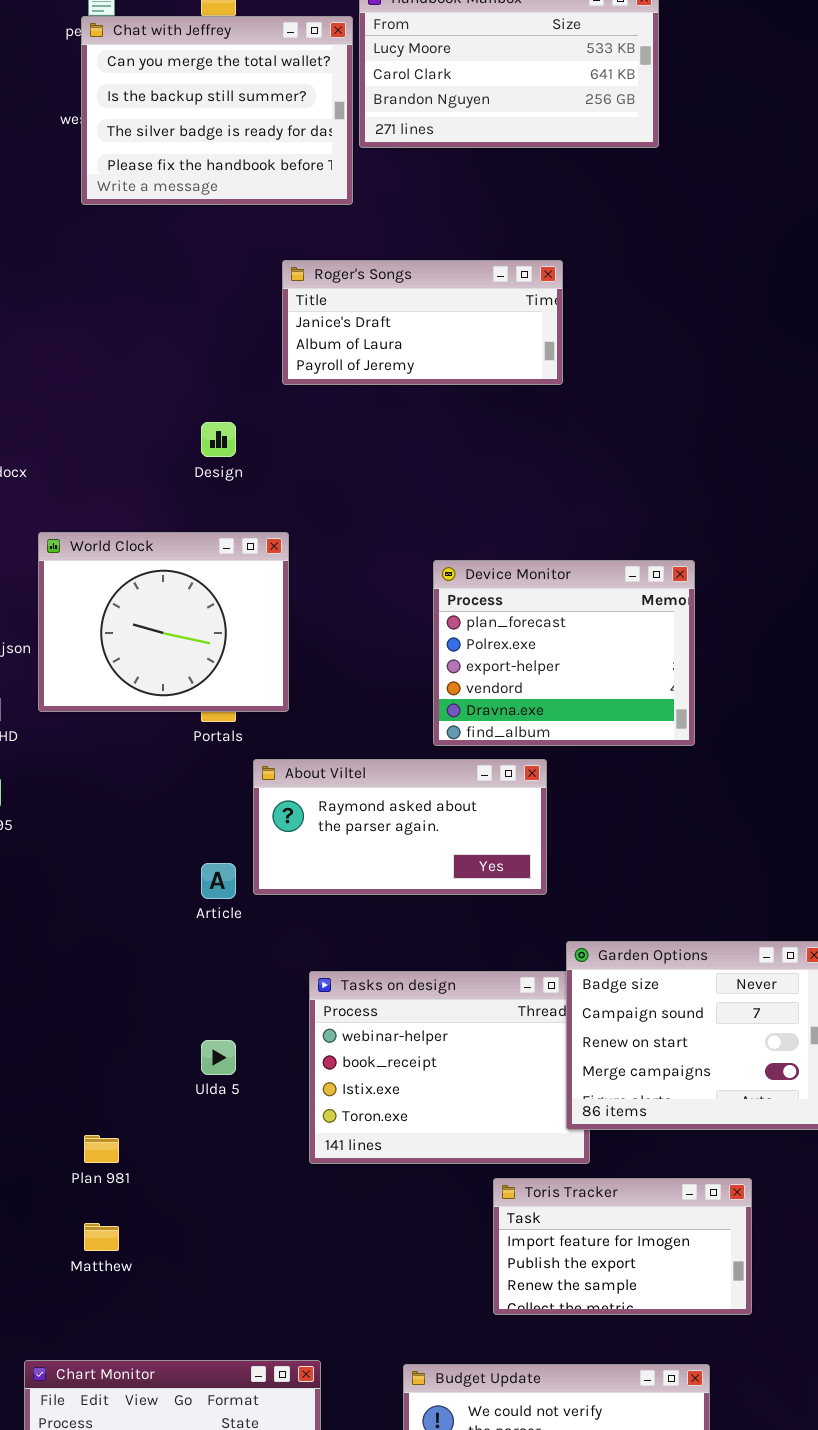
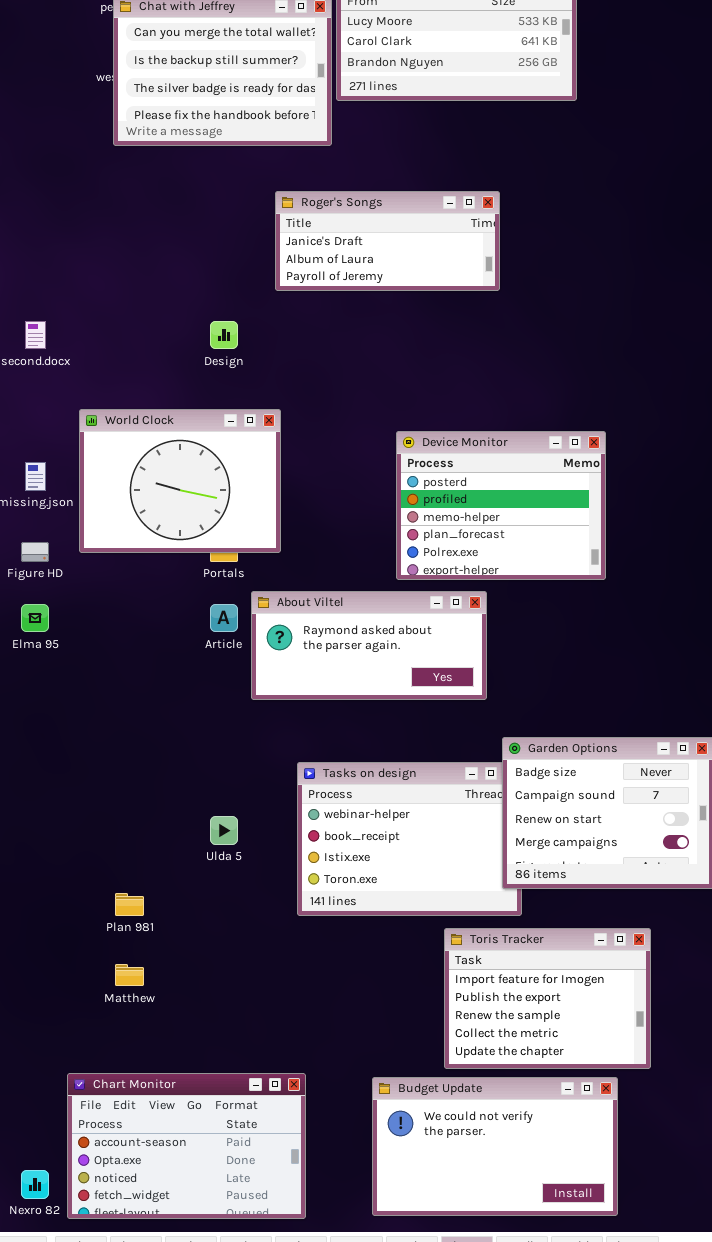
Device Monitor: [433,560,695,746] -> [396,431,606,580], scrolled up 3 rows
Article: [201,863,236,899] -> [210,604,238,632], moved
Toris Tracker: [493,1178,752,1315] -> [444,928,651,1069], resized

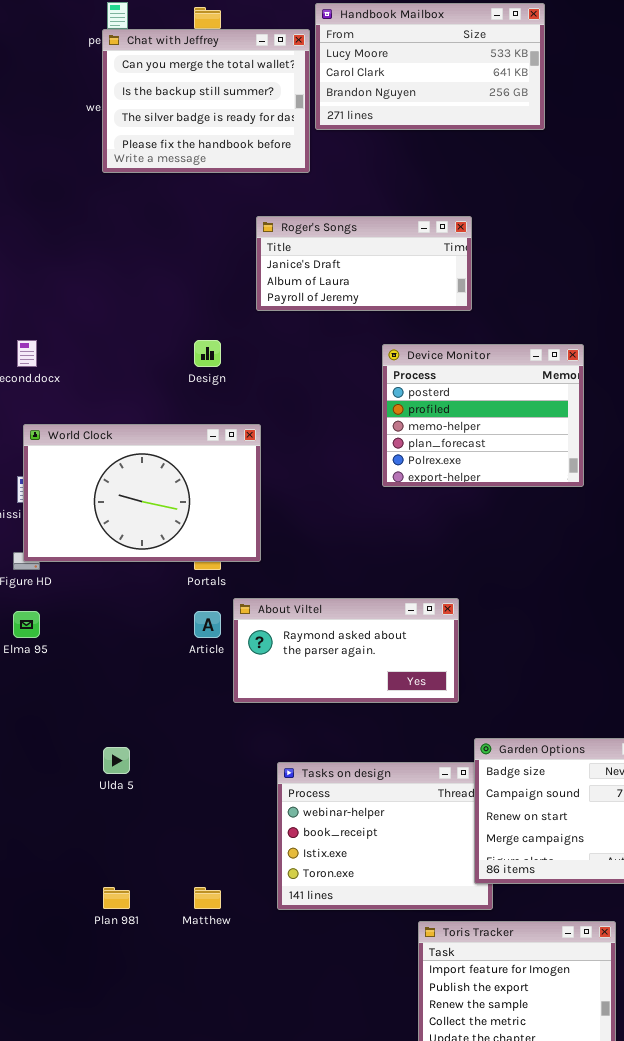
World Clock: [79,409,281,553] -> [23,424,261,562], resized
Device Monitor: [396,431,606,580] -> [382,344,584,487], moved
Ulda 5: [210,816,238,845] -> [103,747,130,774], moved
Matthew: [115,964,144,986] -> [194,887,221,909], moved

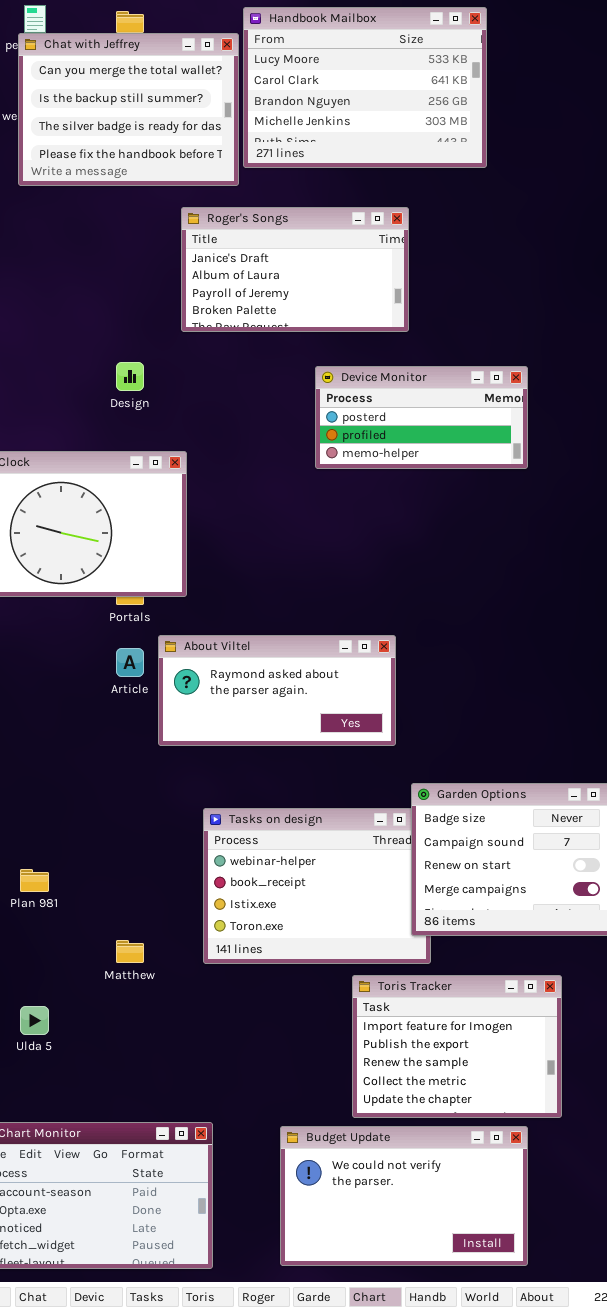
Handbook Mailbox: [315,3,545,130] -> [243,7,487,168], resized
Roger's Songs: [256,216,472,311] -> [181,207,409,332], resized
Device Monitor: [382,344,584,487] -> [315,366,528,469], resized
Ulda 5: [103,747,130,774] -> [20,1006,49,1035], moved
Plan 981: [103,887,130,909] -> [20,869,49,892], moved

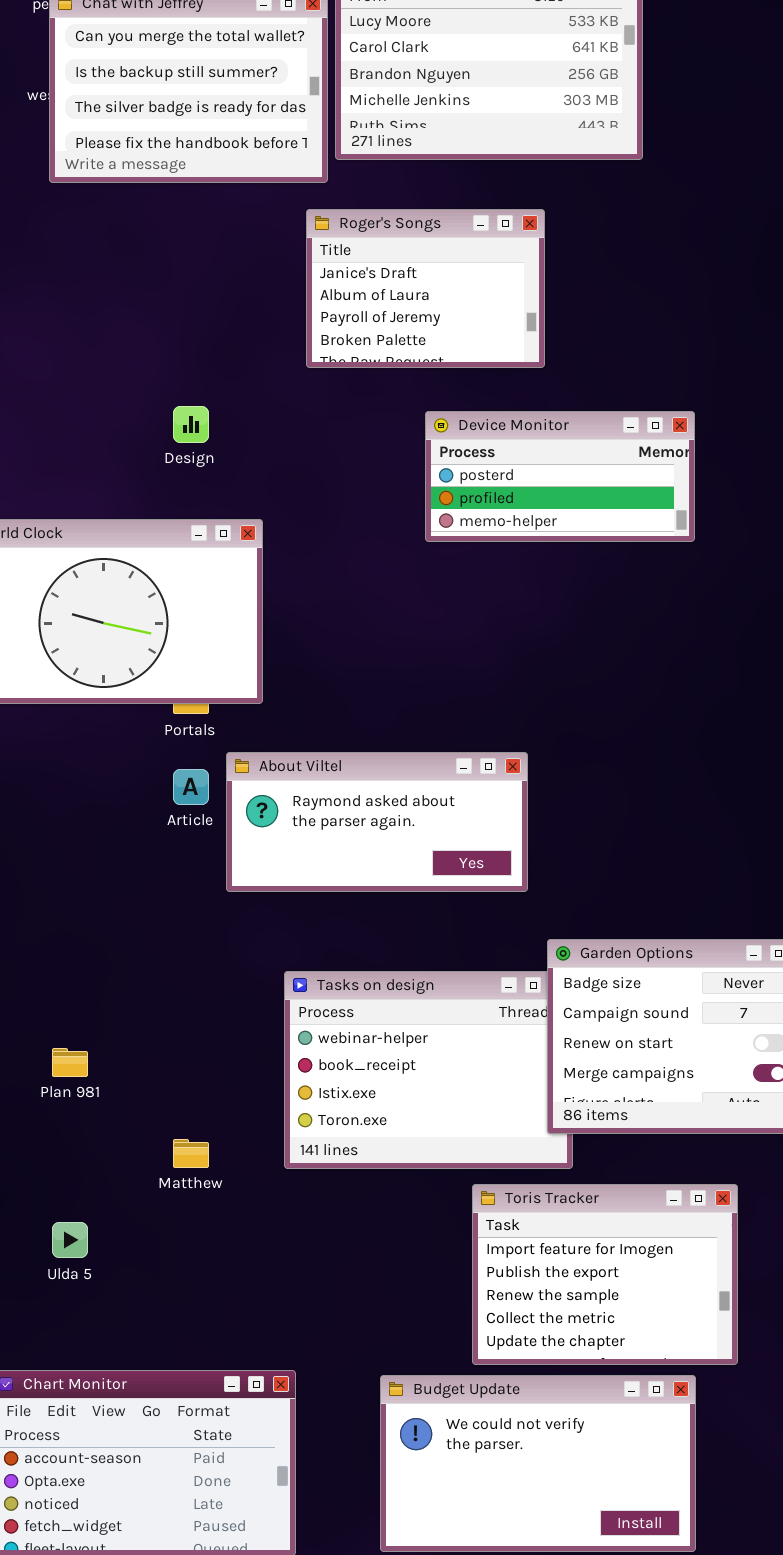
Roger's Songs: [181,207,409,332] -> [306,209,545,368], resized

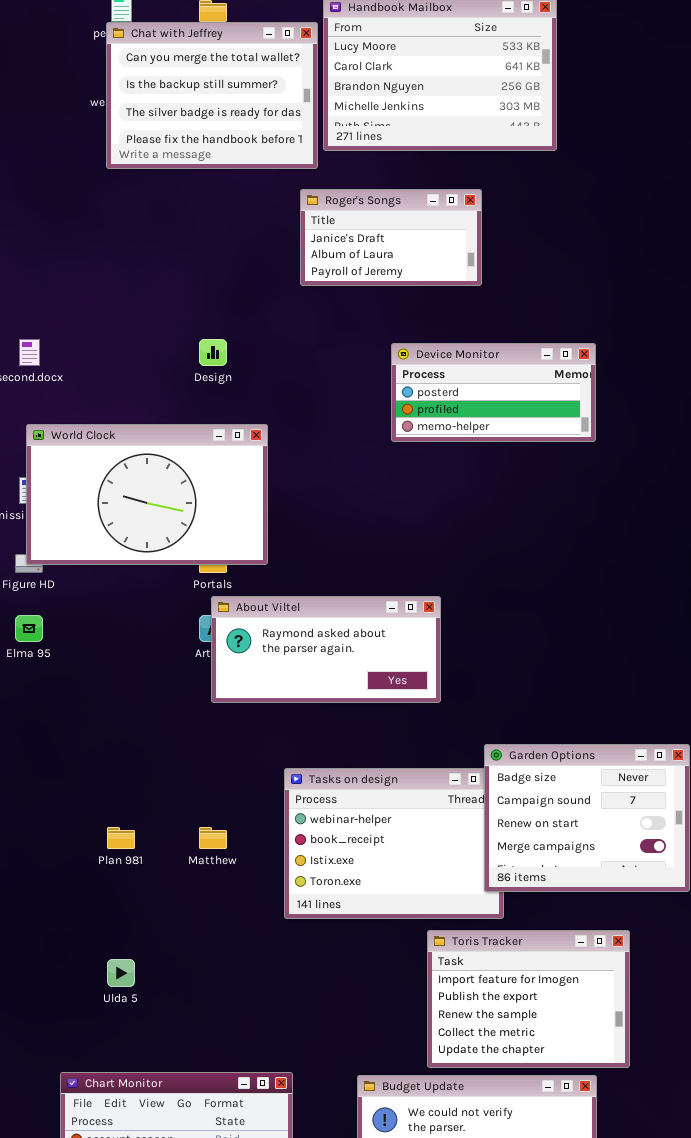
Roger's Songs: [306,209,545,368] -> [300,189,482,286], resized
About Viltel: [226,752,528,892] -> [211,596,441,703], moved
Matthew: [173,1139,209,1168] -> [199,827,227,849], moved

